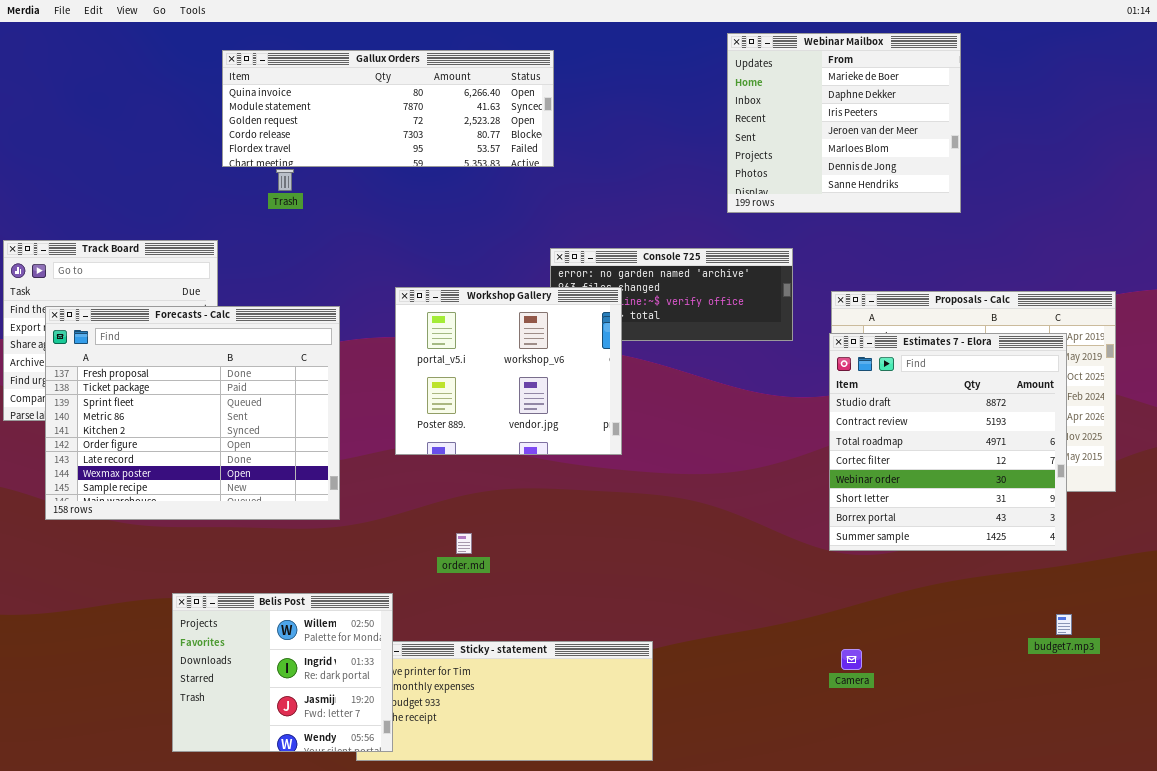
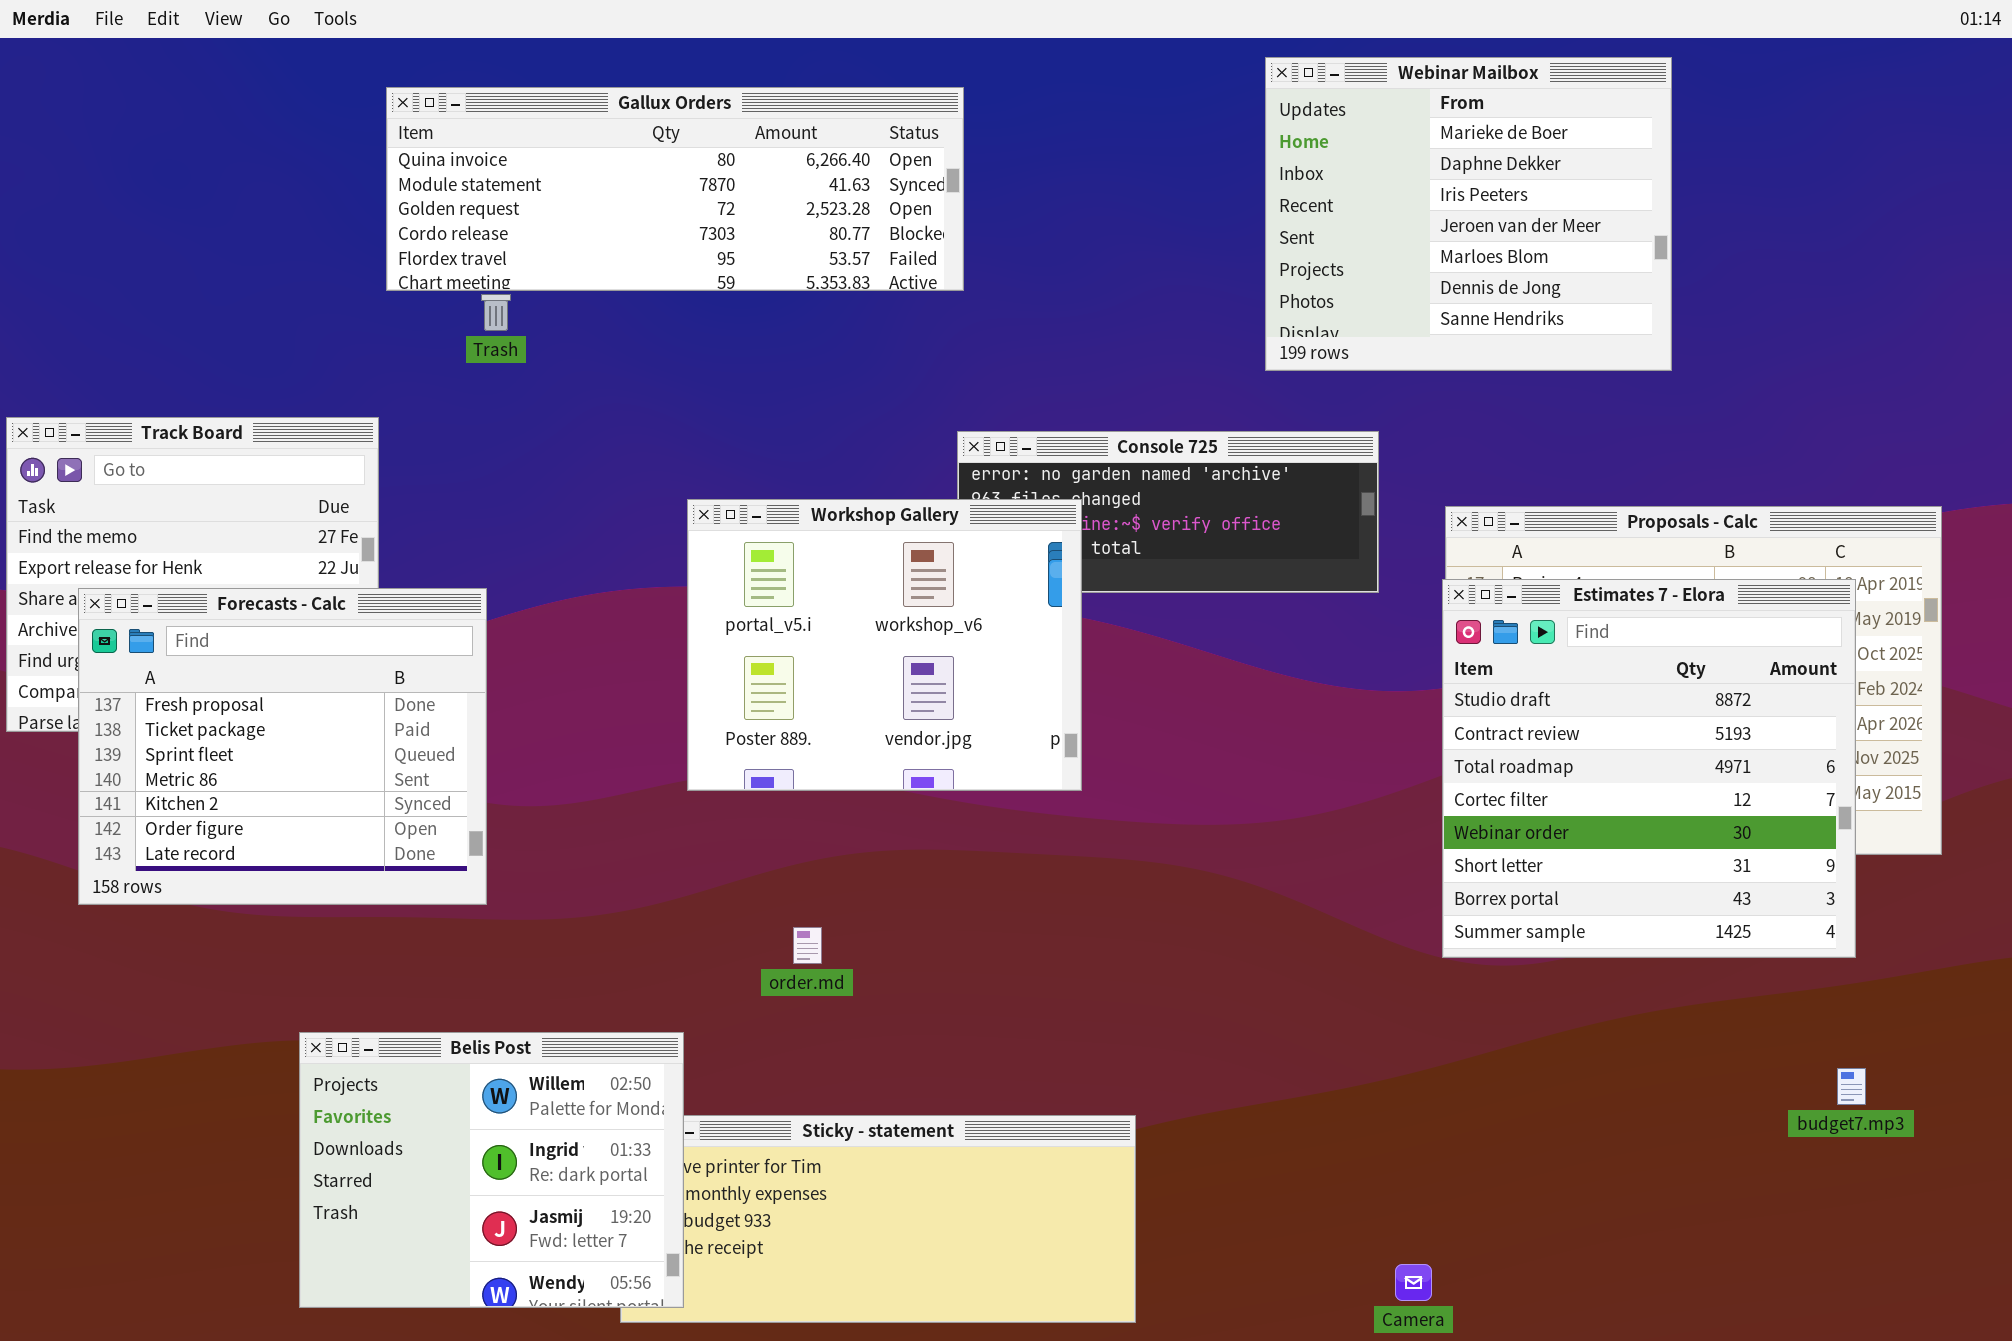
Forecasts - Calc: [45,306,340,520] -> [78,588,487,905], resized
Camera: [841,649,862,670] -> [1395,1264,1432,1301], moved

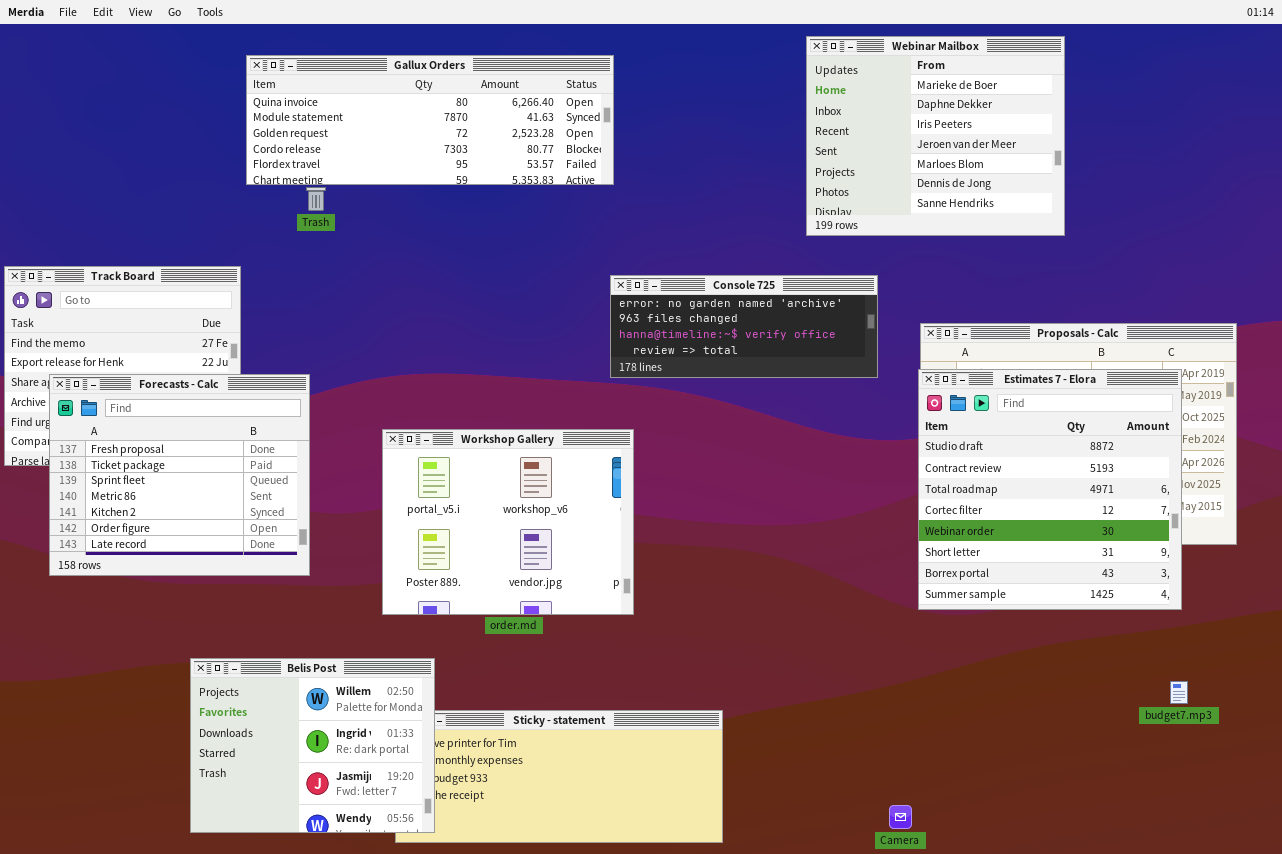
Workshop Gallery: [687,499,1082,791] -> [382,429,634,615], moved

